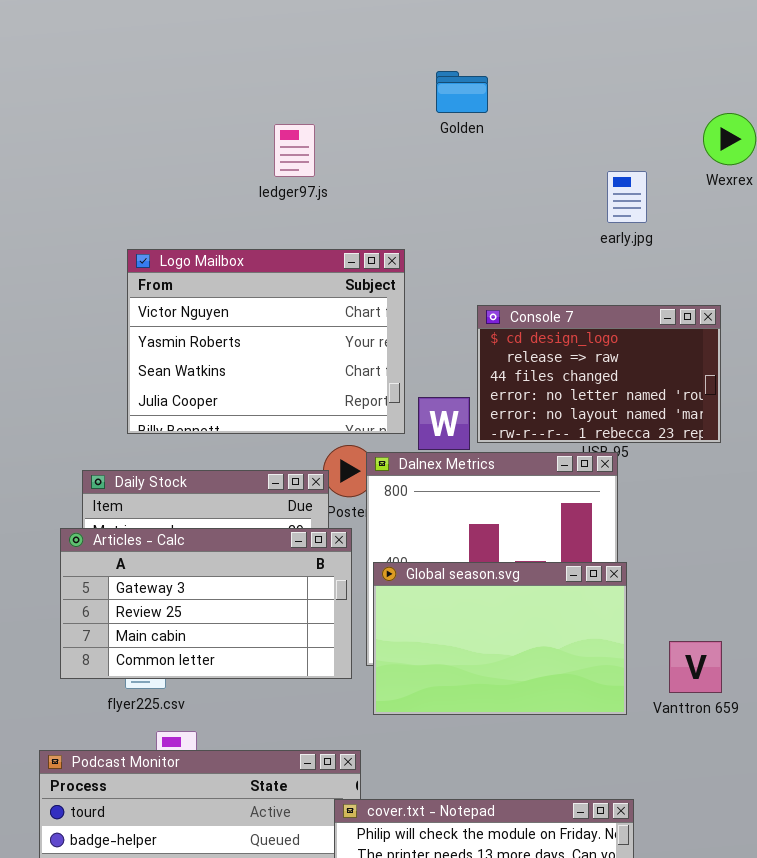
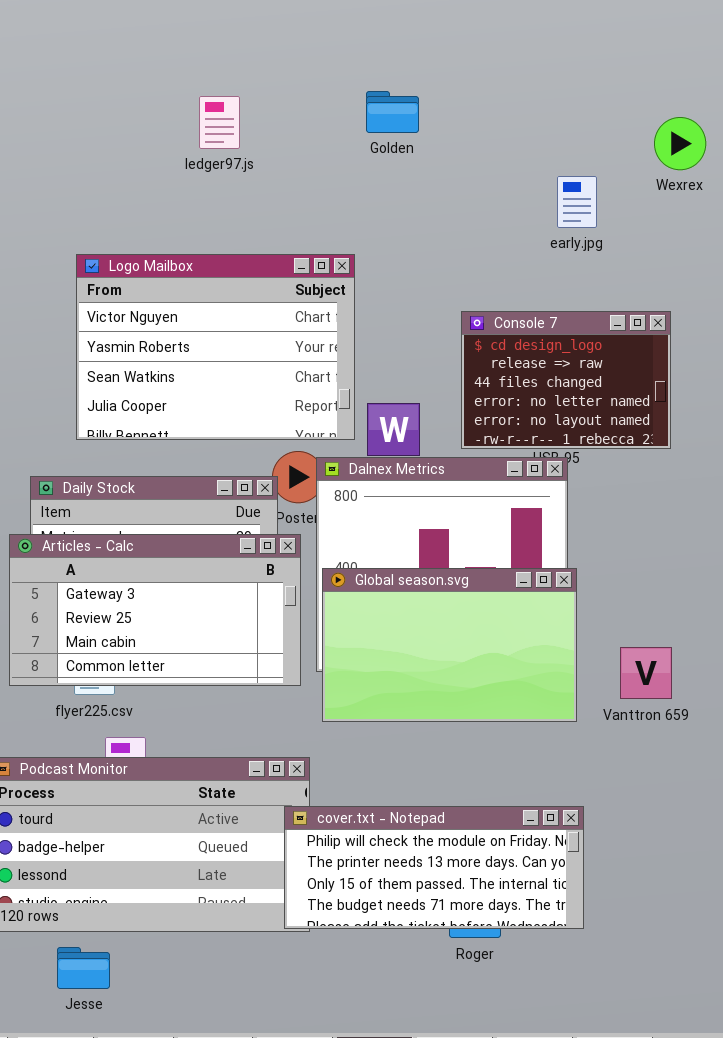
Golden: [436,71,488,113] -> [366,91,419,133], moved
ledger97.js: [274,124,315,177] -> [199,96,240,149], moved
Console 7: [477,305,721,443] -> [461,311,671,449], resized

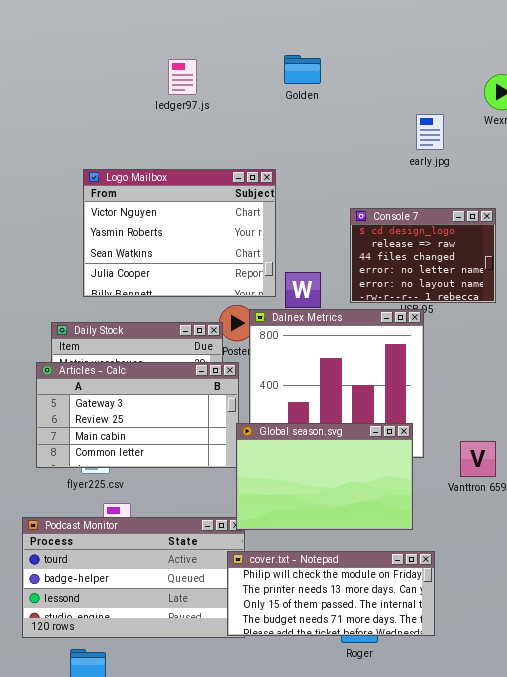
Global season.svg: [322,568,577,722] -> [236,423,413,530], moved

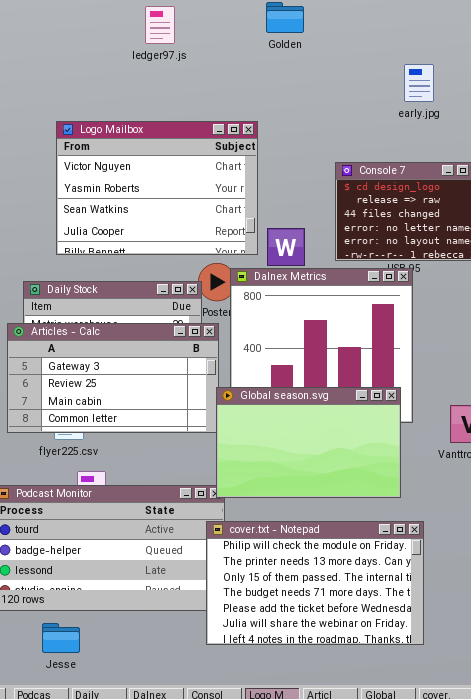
cover.txt - Notepad: [227,551,435,636] -> [206,521,424,645], resized

